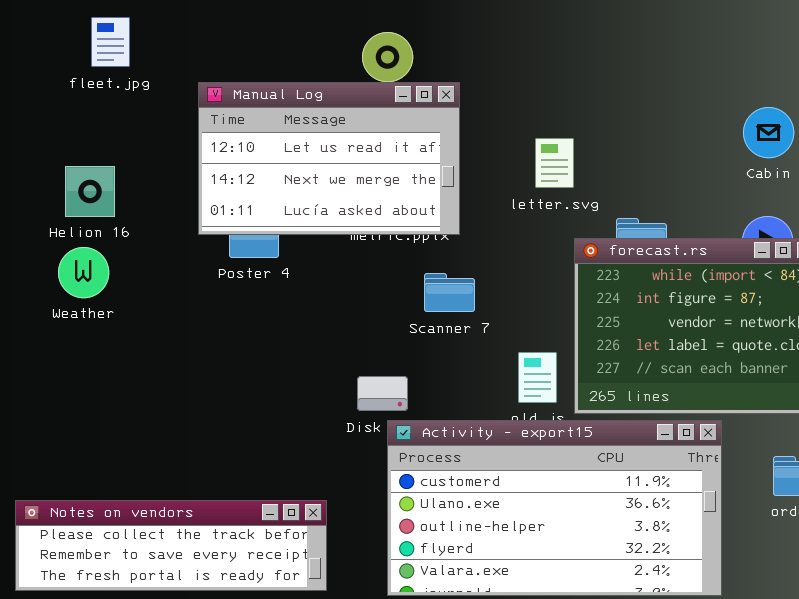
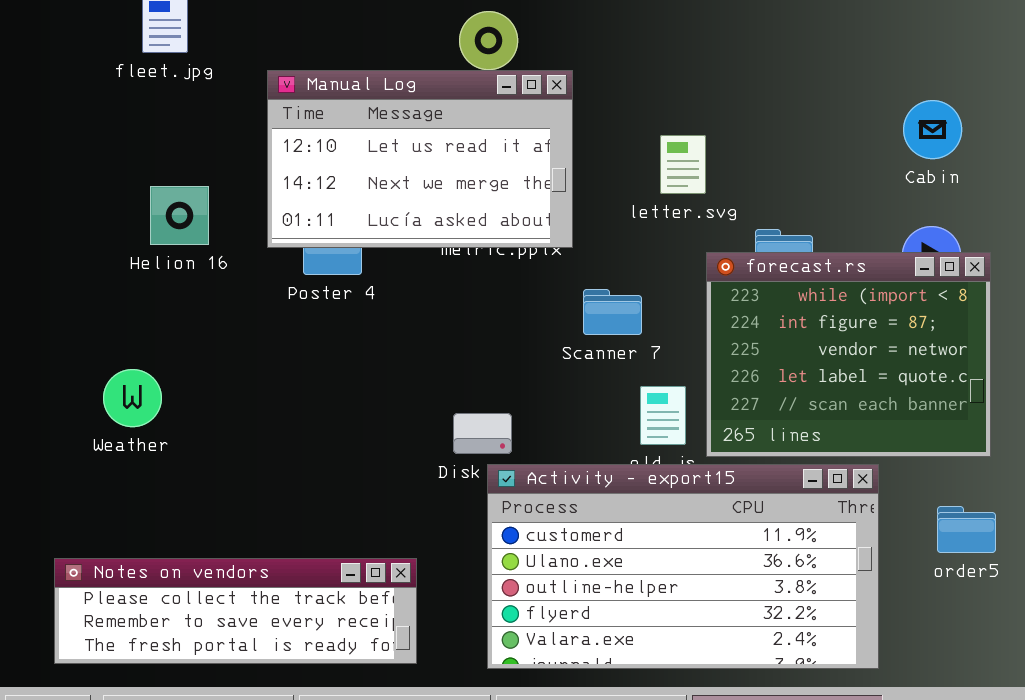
Helion 16: [65,166,115,217] -> [150,186,209,245], moved
Weather: [58,247,109,298] -> [103,369,162,427], moved
Scanner 7: [424,273,475,312] -> [583,289,642,335], moved

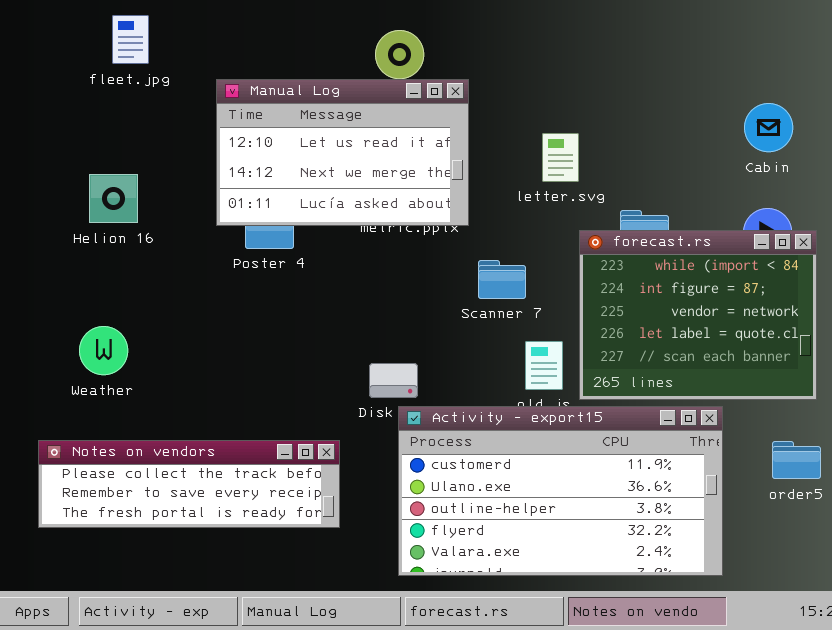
Helion 16: [150,186,209,245] -> [89,174,138,223], moved
Notes on vendors: [54,558,417,664] -> [38,440,340,528], moved

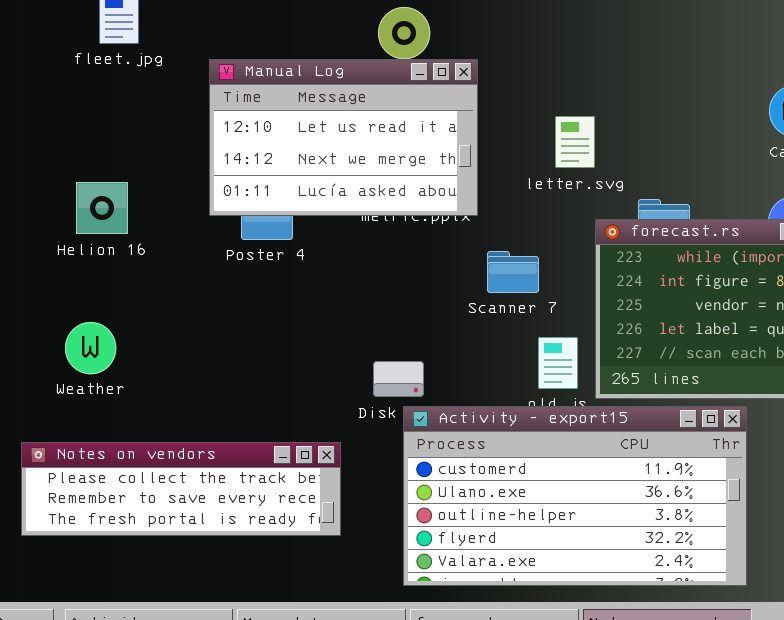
Helion 16: [89,174,138,223] -> [76,182,128,234], moved

